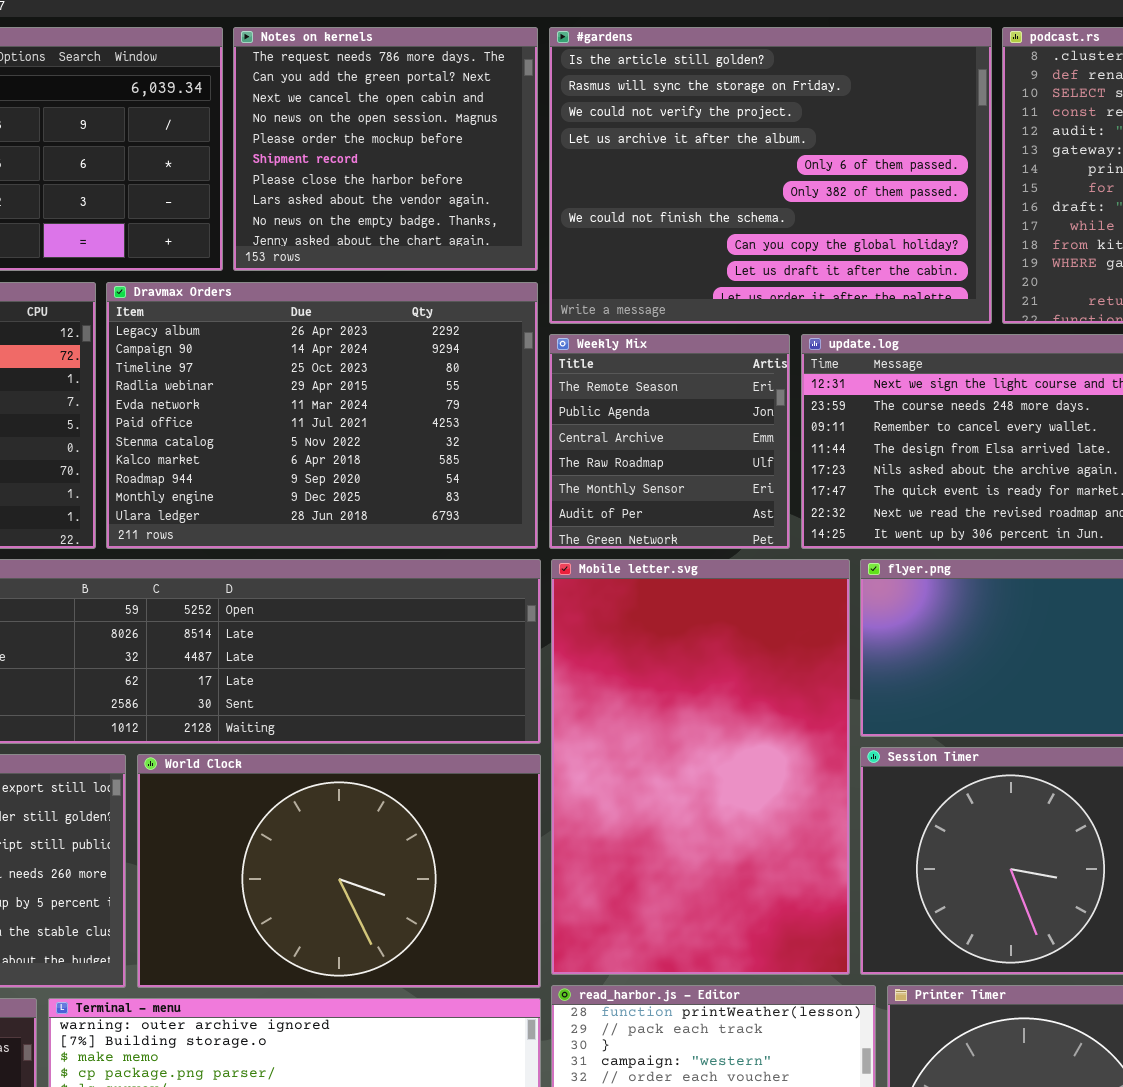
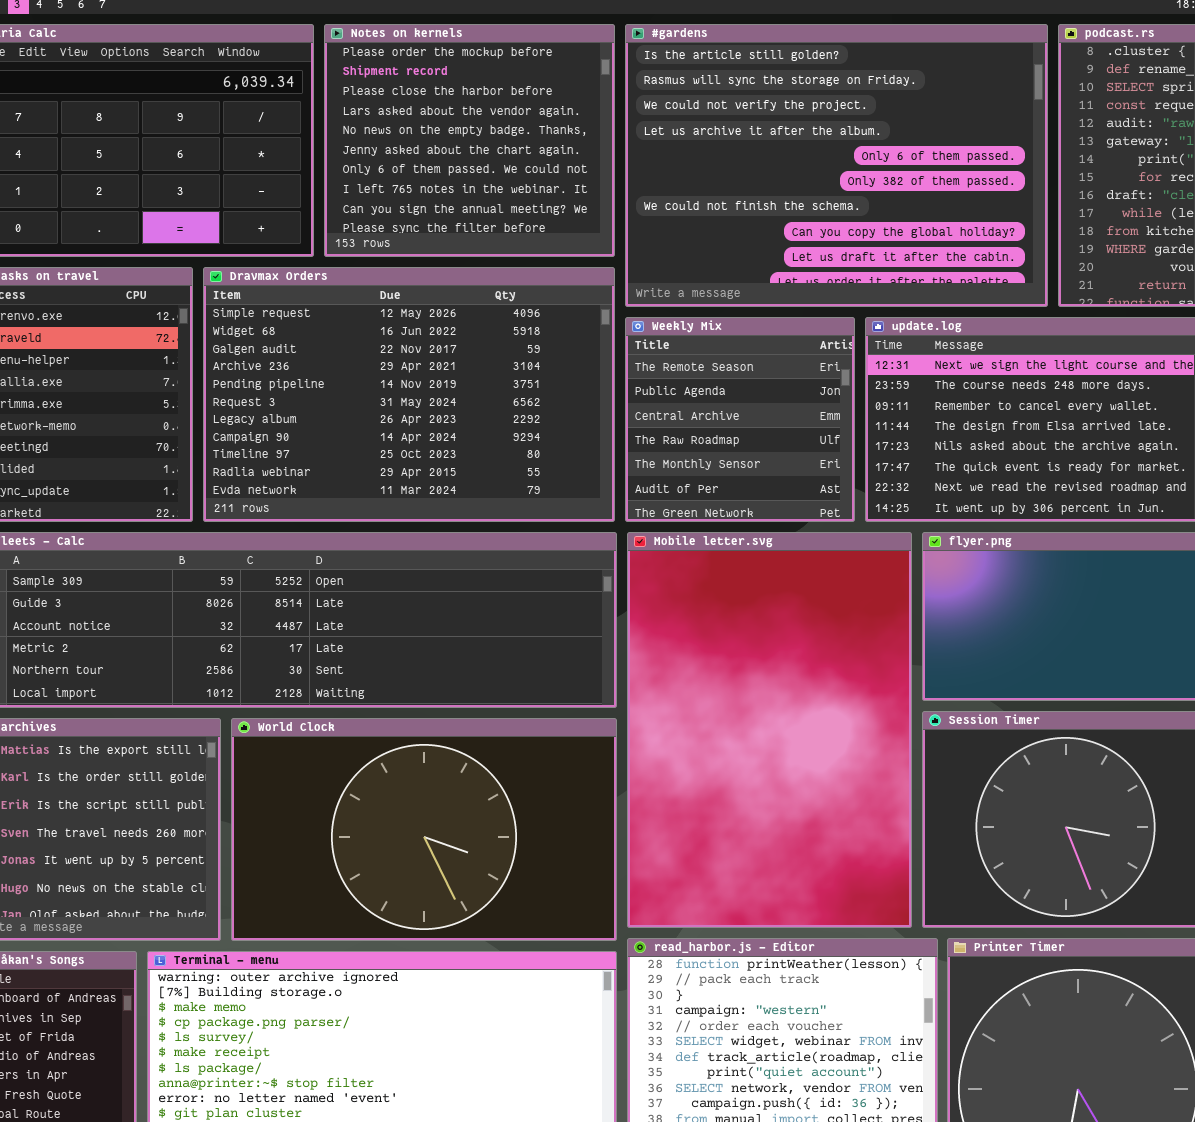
Notes on kernels: [233,27,538,271] -> [324,24,615,257], scrolled down 4 rows
Dravmax Orders: [106,282,538,549] -> [203,267,615,522], scrolled up 6 rows

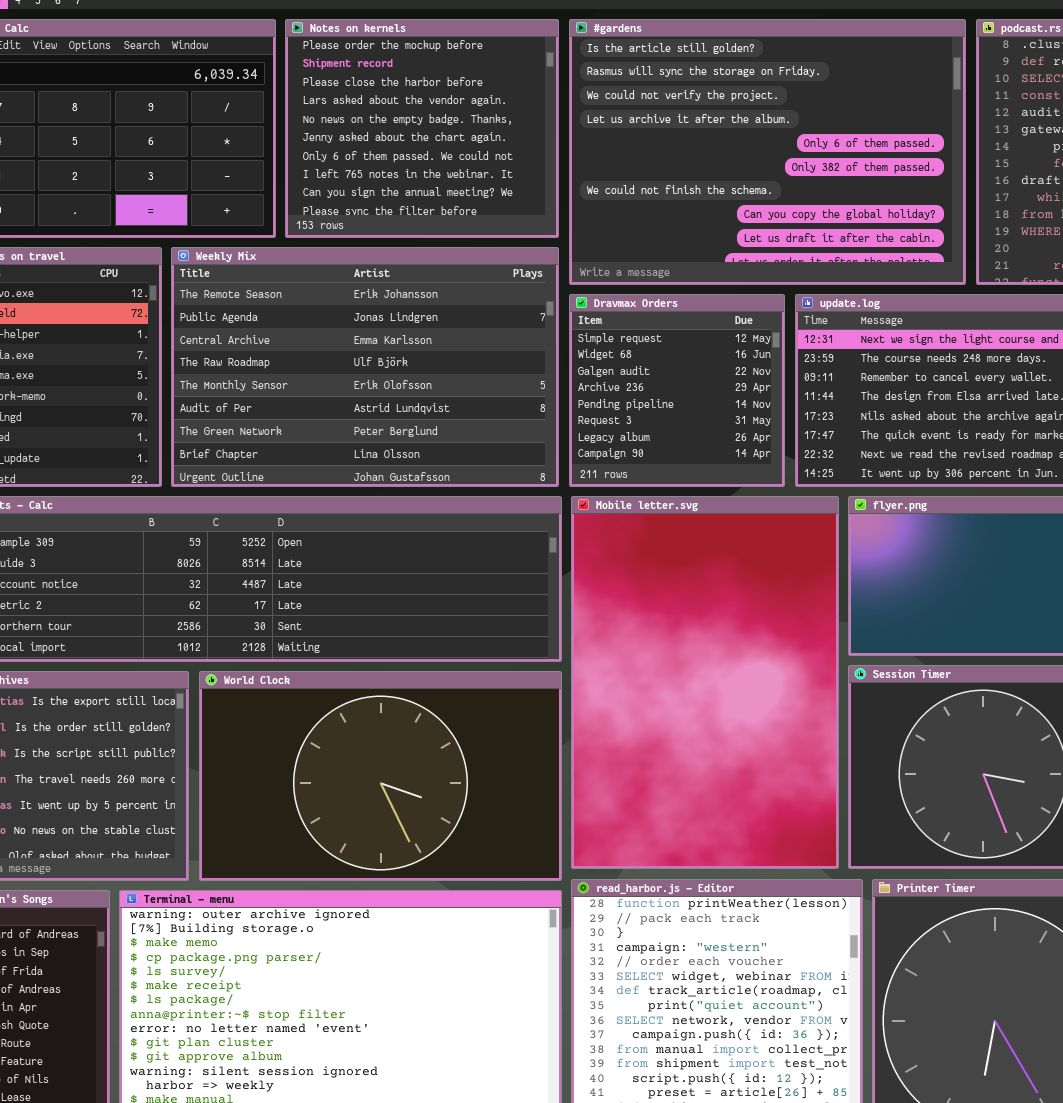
Dravmax Orders: [203,267,615,522] -> [569,294,785,487], moved, resized
Weekly Mix: [625,317,855,522] -> [171,247,559,487], moved, resized

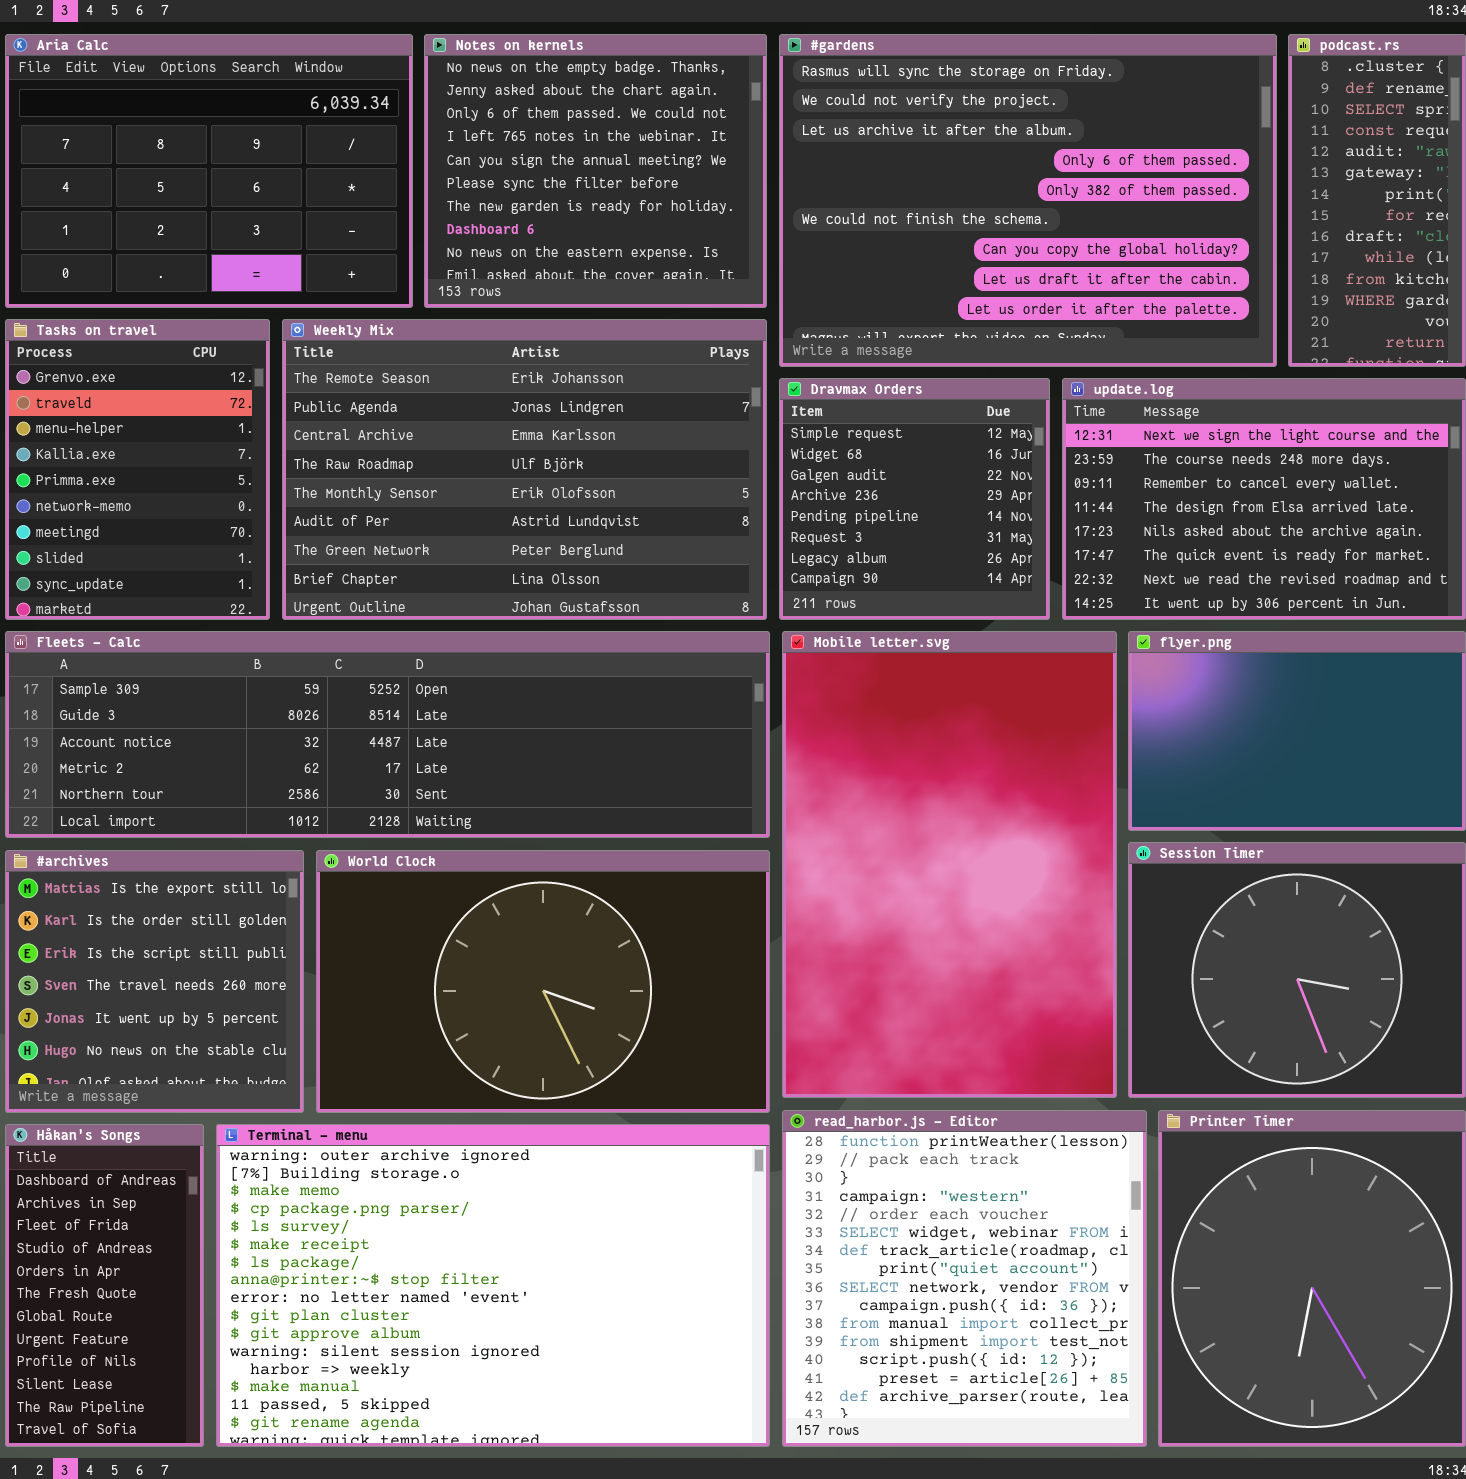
Notes on kernels: [285,19,559,238] -> [424,34,767,308], scrolled down 4 rows
#gardens: [569,19,966,285] -> [779,34,1277,367], scrolled down 1 row

